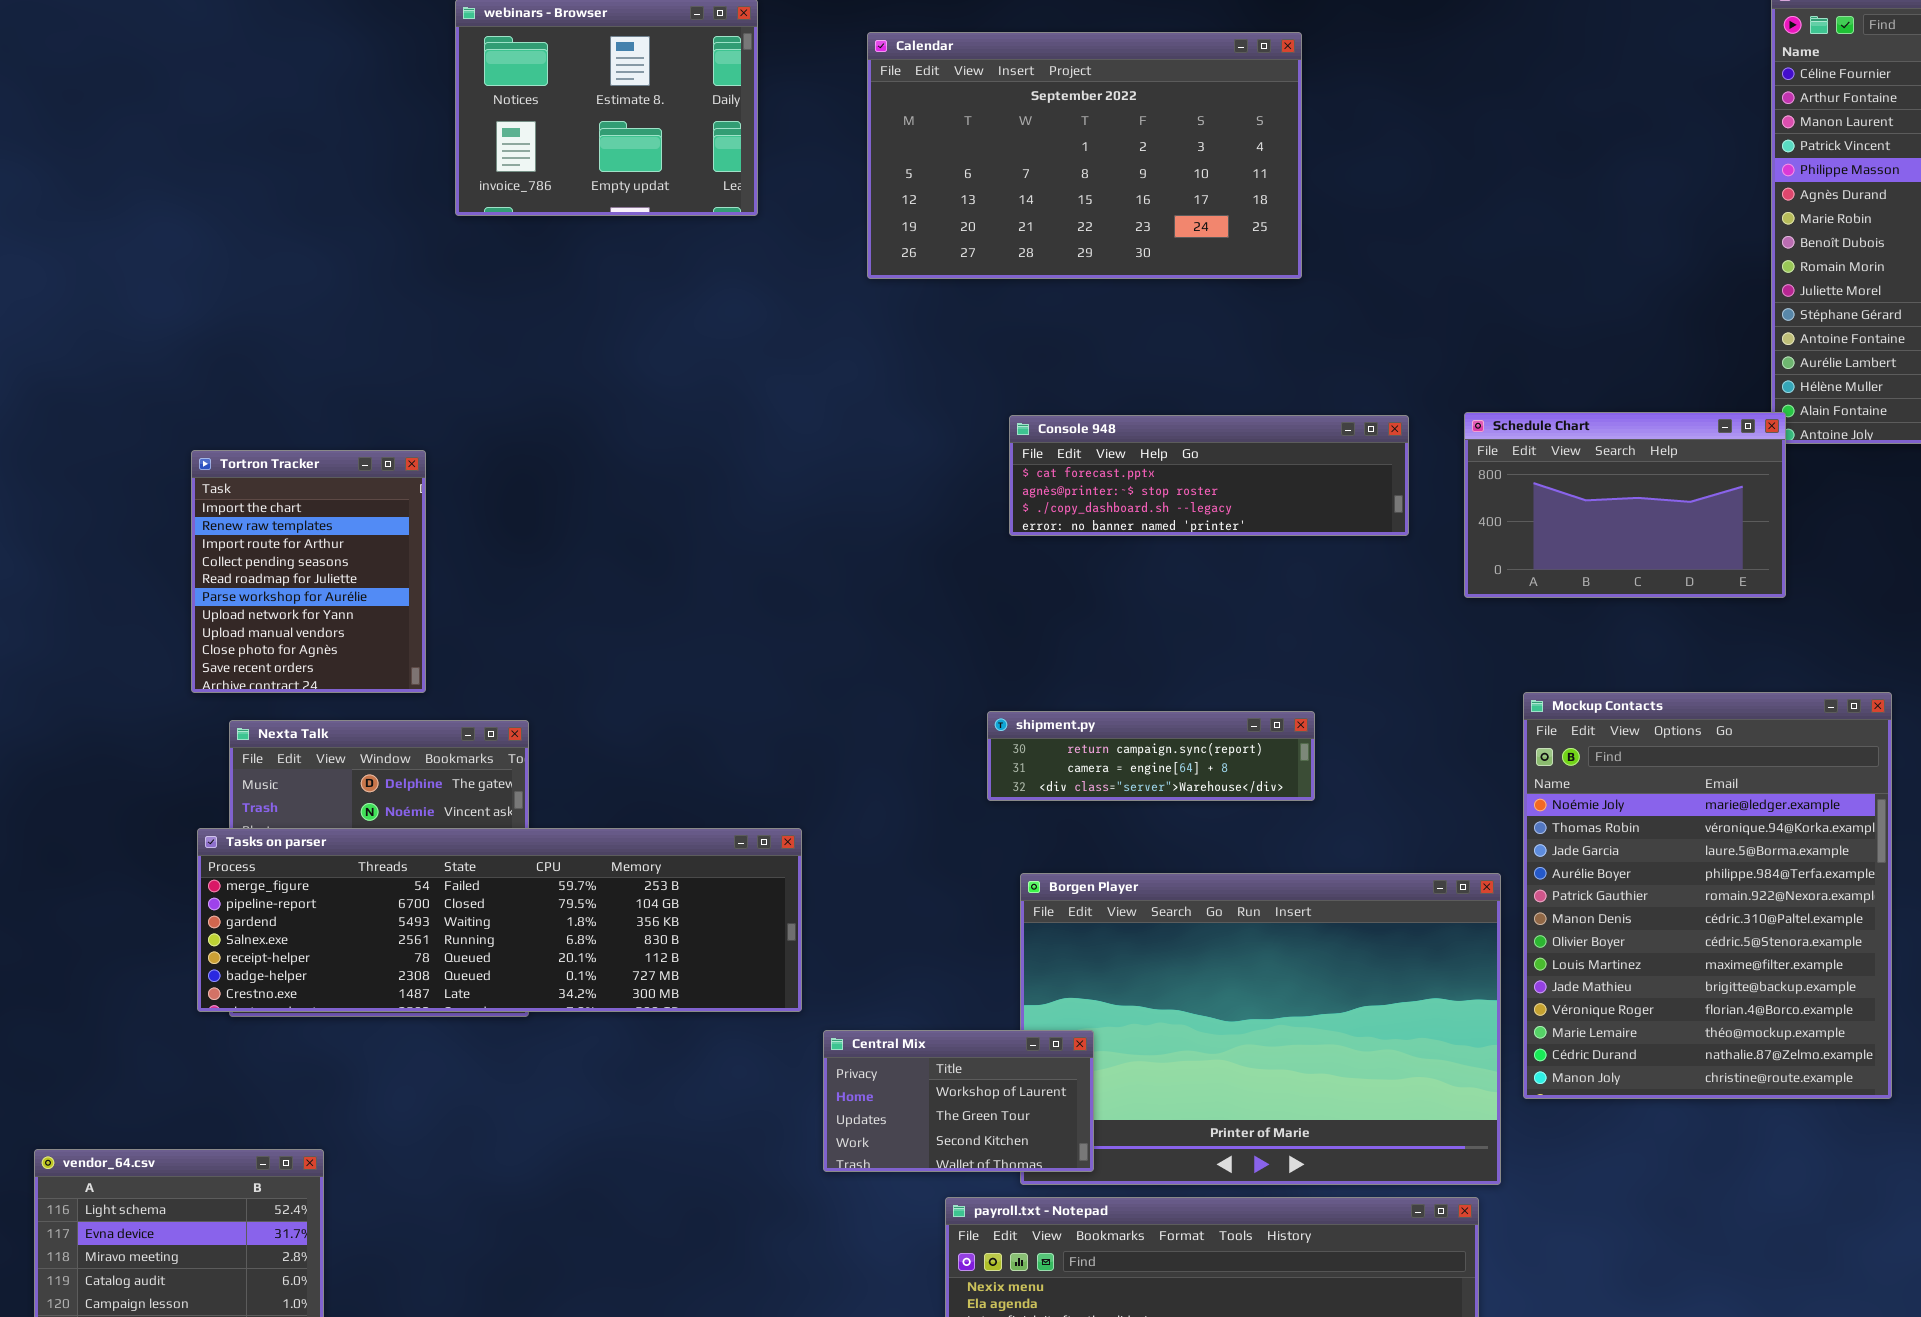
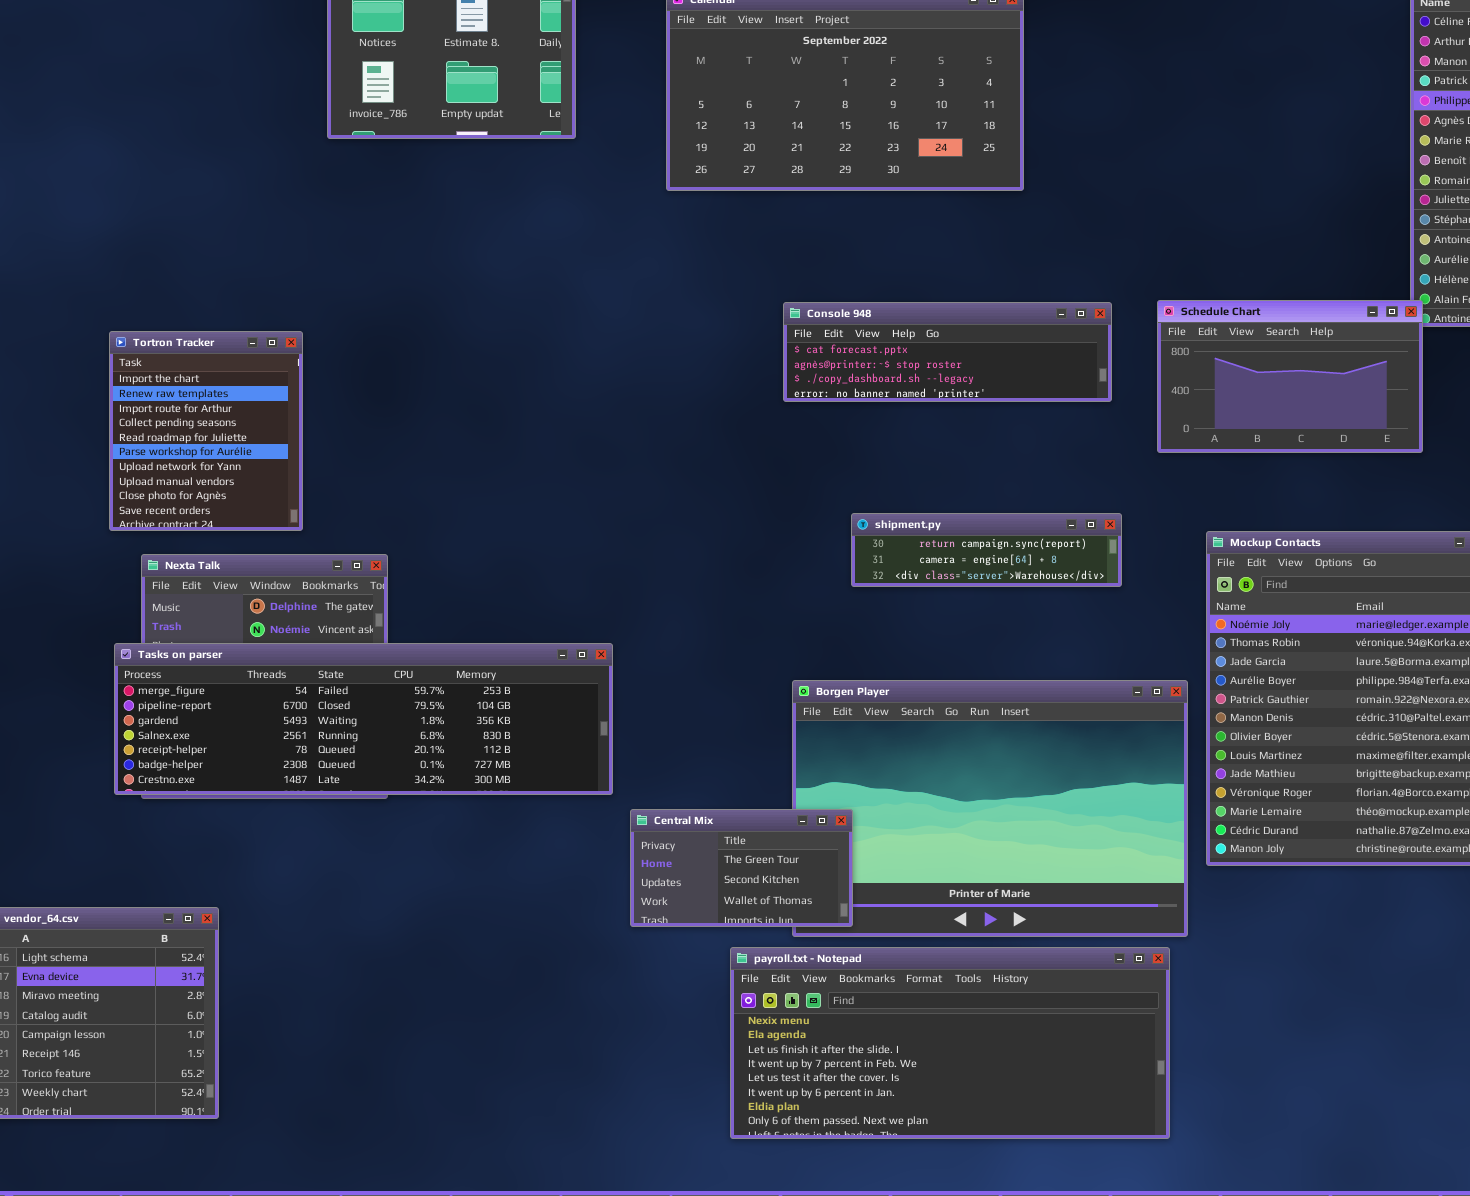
shipment.py: [987,711,1315,801] -> [851,513,1122,587], moved
Central Mix: [823,1030,1094,1172] -> [630,809,853,927], scrolled down 1 row

